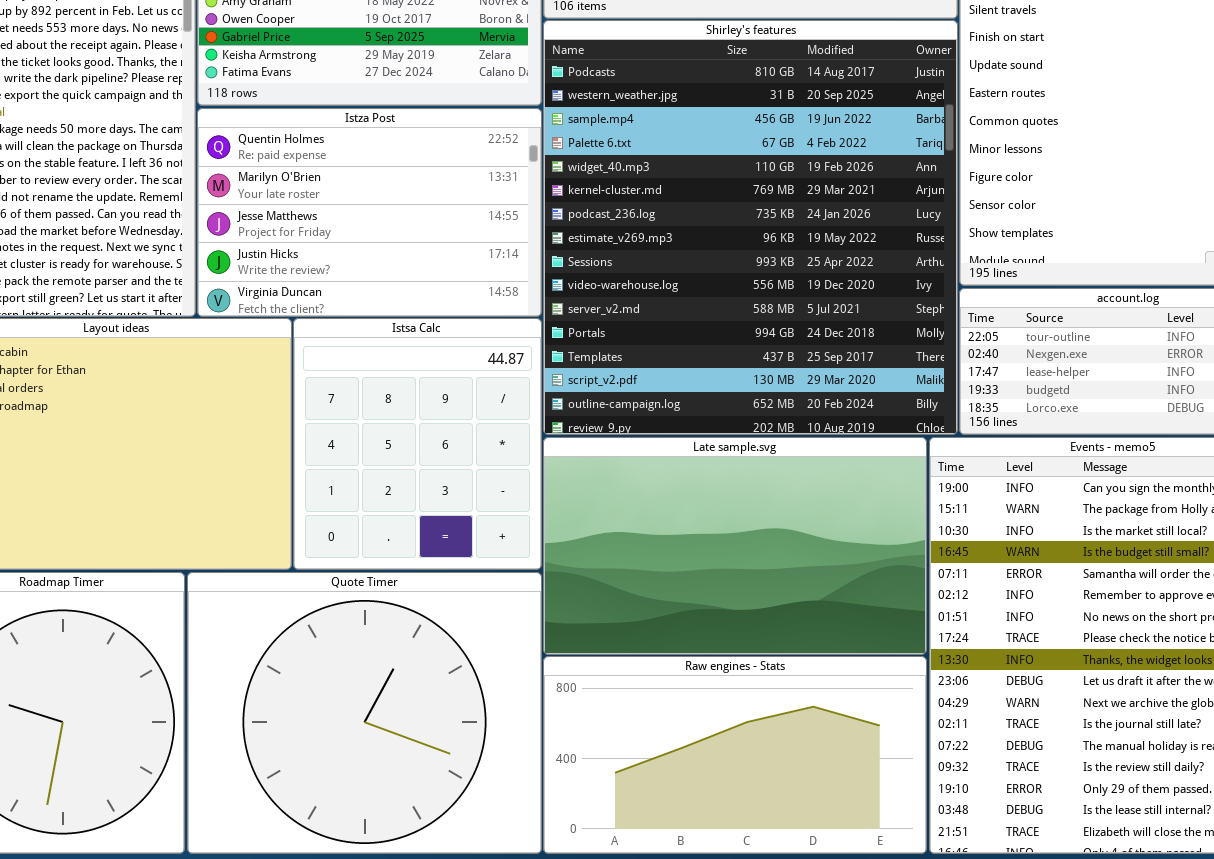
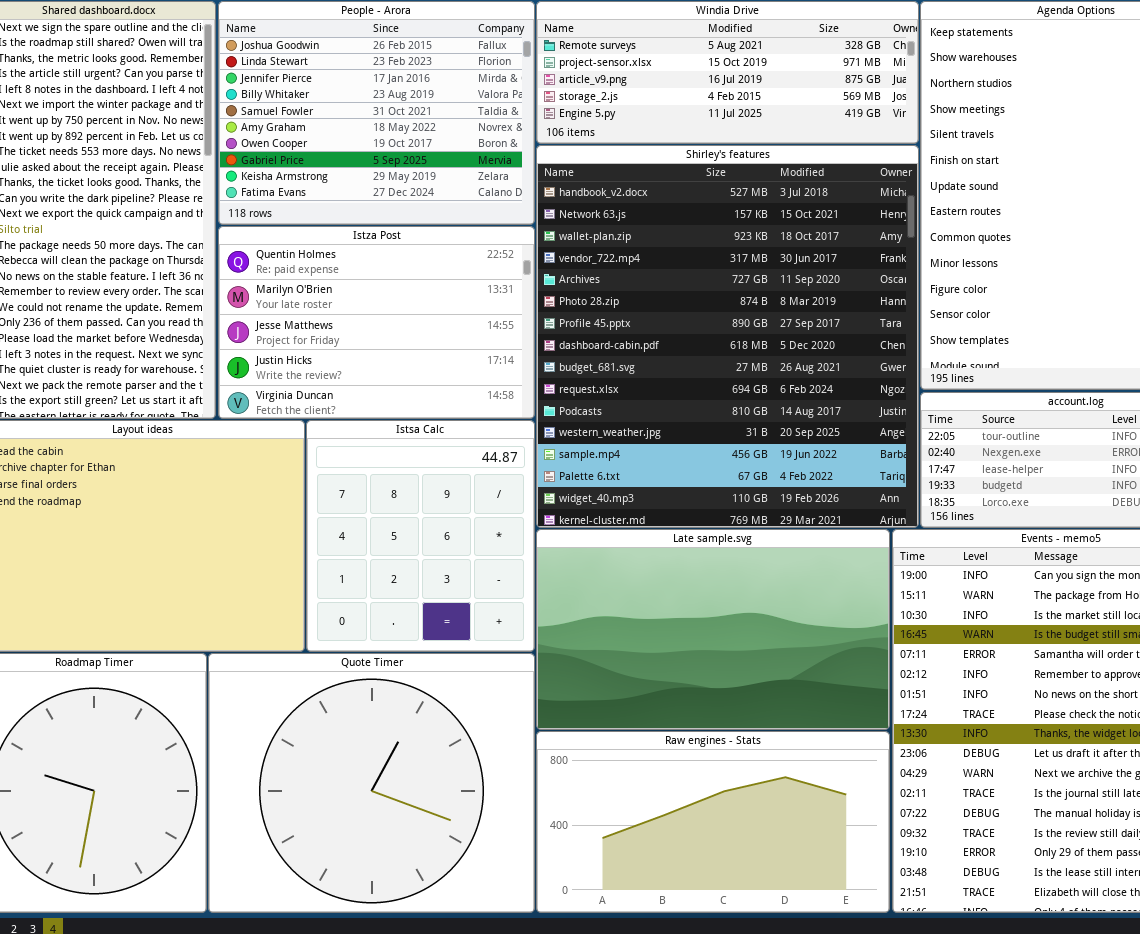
Shirley's features: [543,20,958,435] -> [536,145,919,528], scrolled up 10 rows

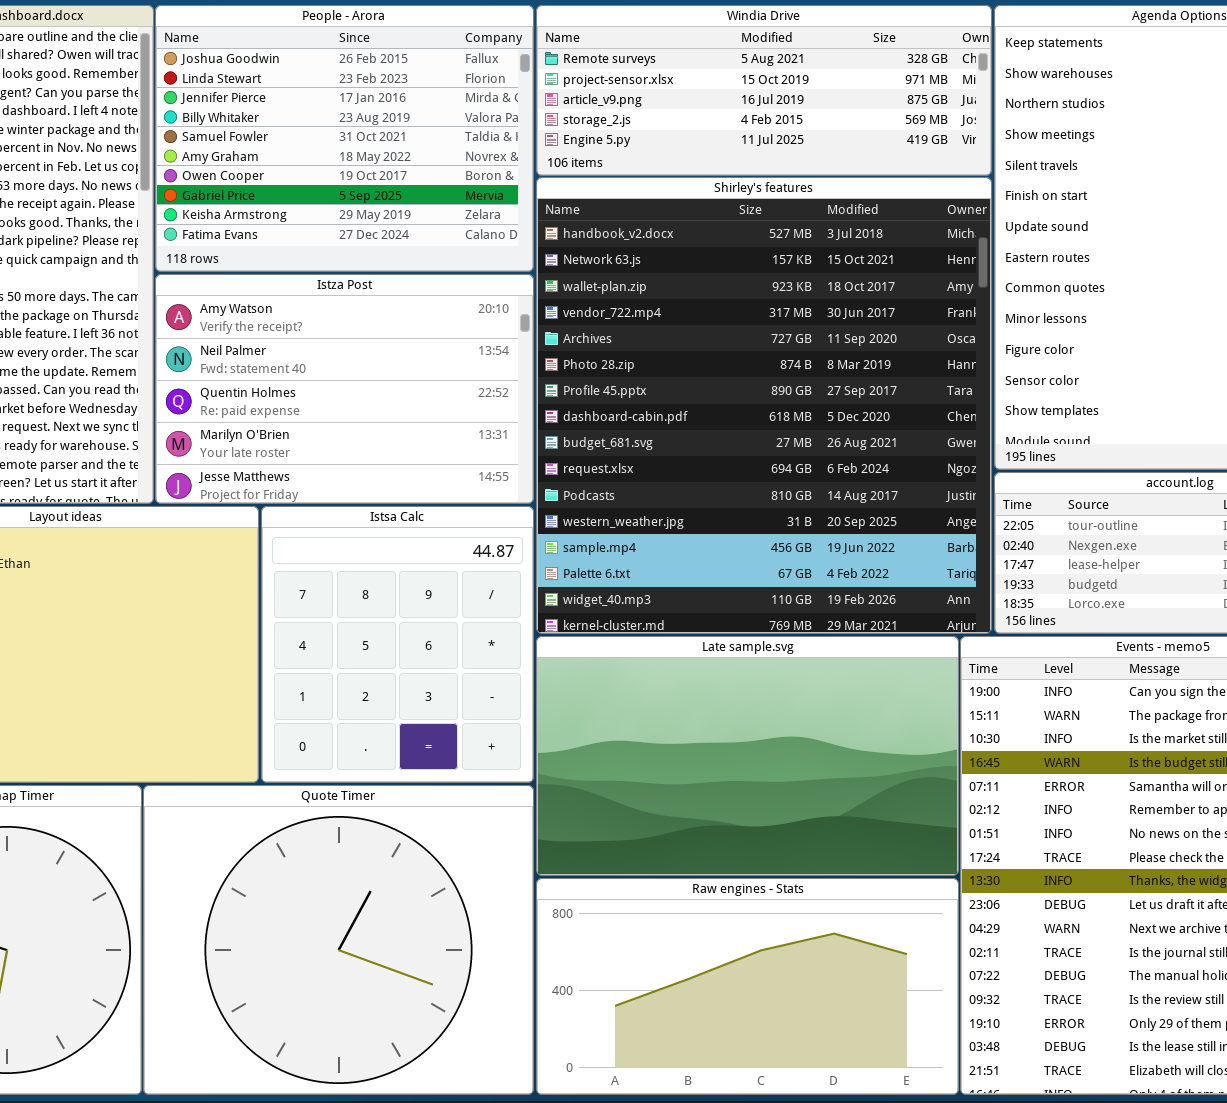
Istza Post: [218,226,535,419] -> [155,274,534,504], scrolled up 2 rows

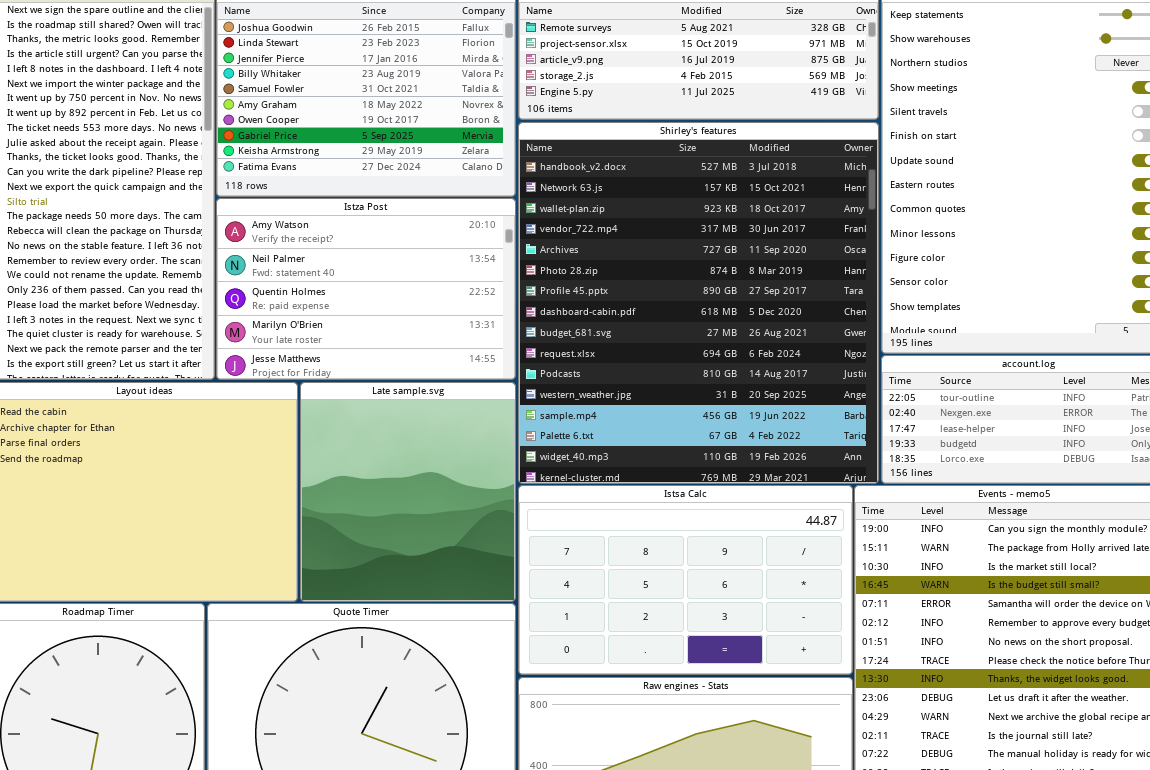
Istsa Calc: [261,506,534,783] -> [518,485,853,675], moved, resized
Late sample.svg: [536,636,959,876] -> [300,382,516,602], moved, resized

